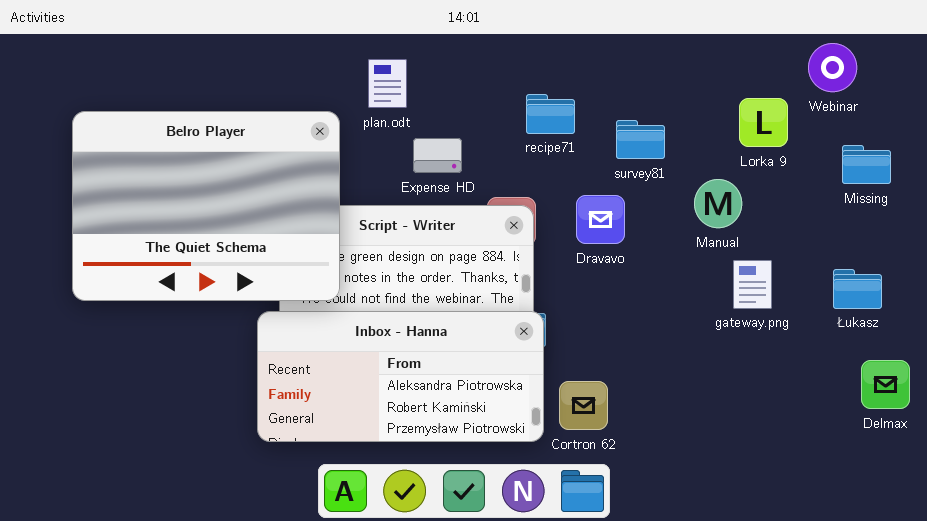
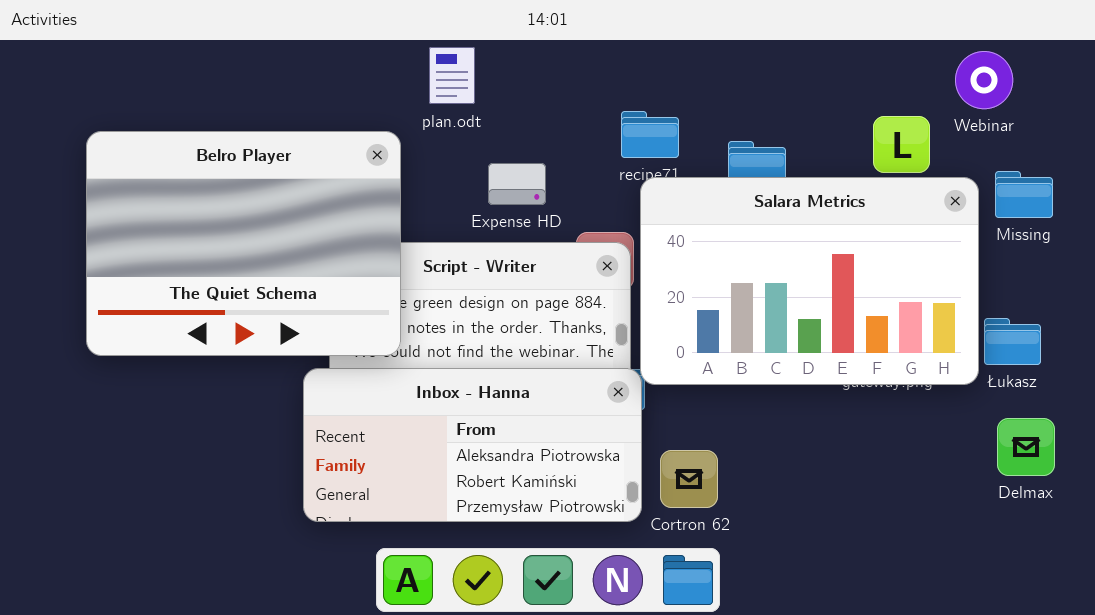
plan.odt: [368,59,407,108] -> [429,47,475,104], moved
Salara Metrics: none -> [640,177,979,385], opened
Delmax: [861,360,910,409] -> [997,418,1055,476], moved

